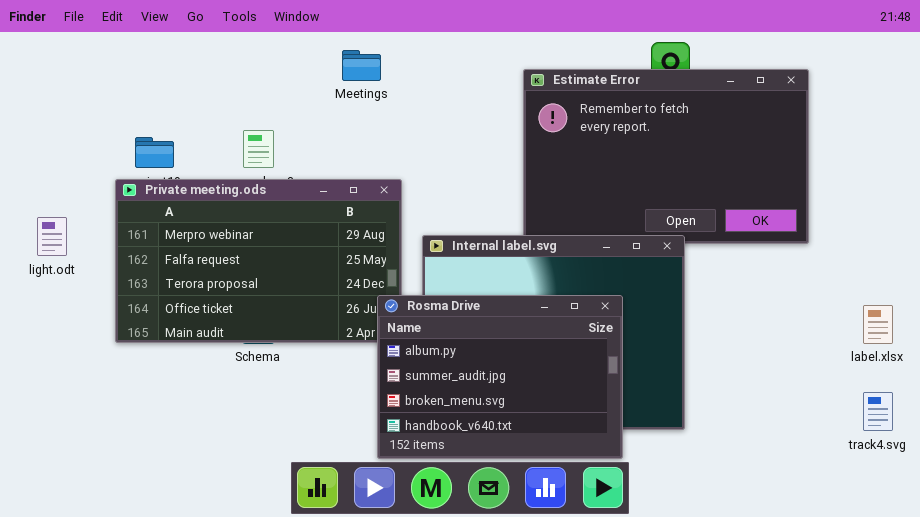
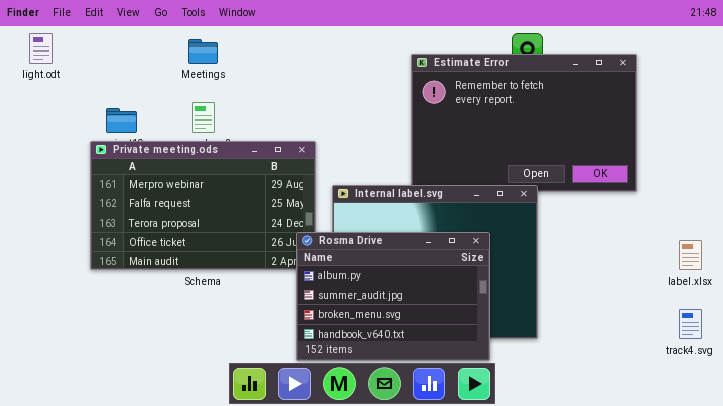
Meetings: [342,50,381,81] -> [188,39,218,64], moved
light.odt: [37,217,67,256] -> [29,33,53,64], moved

